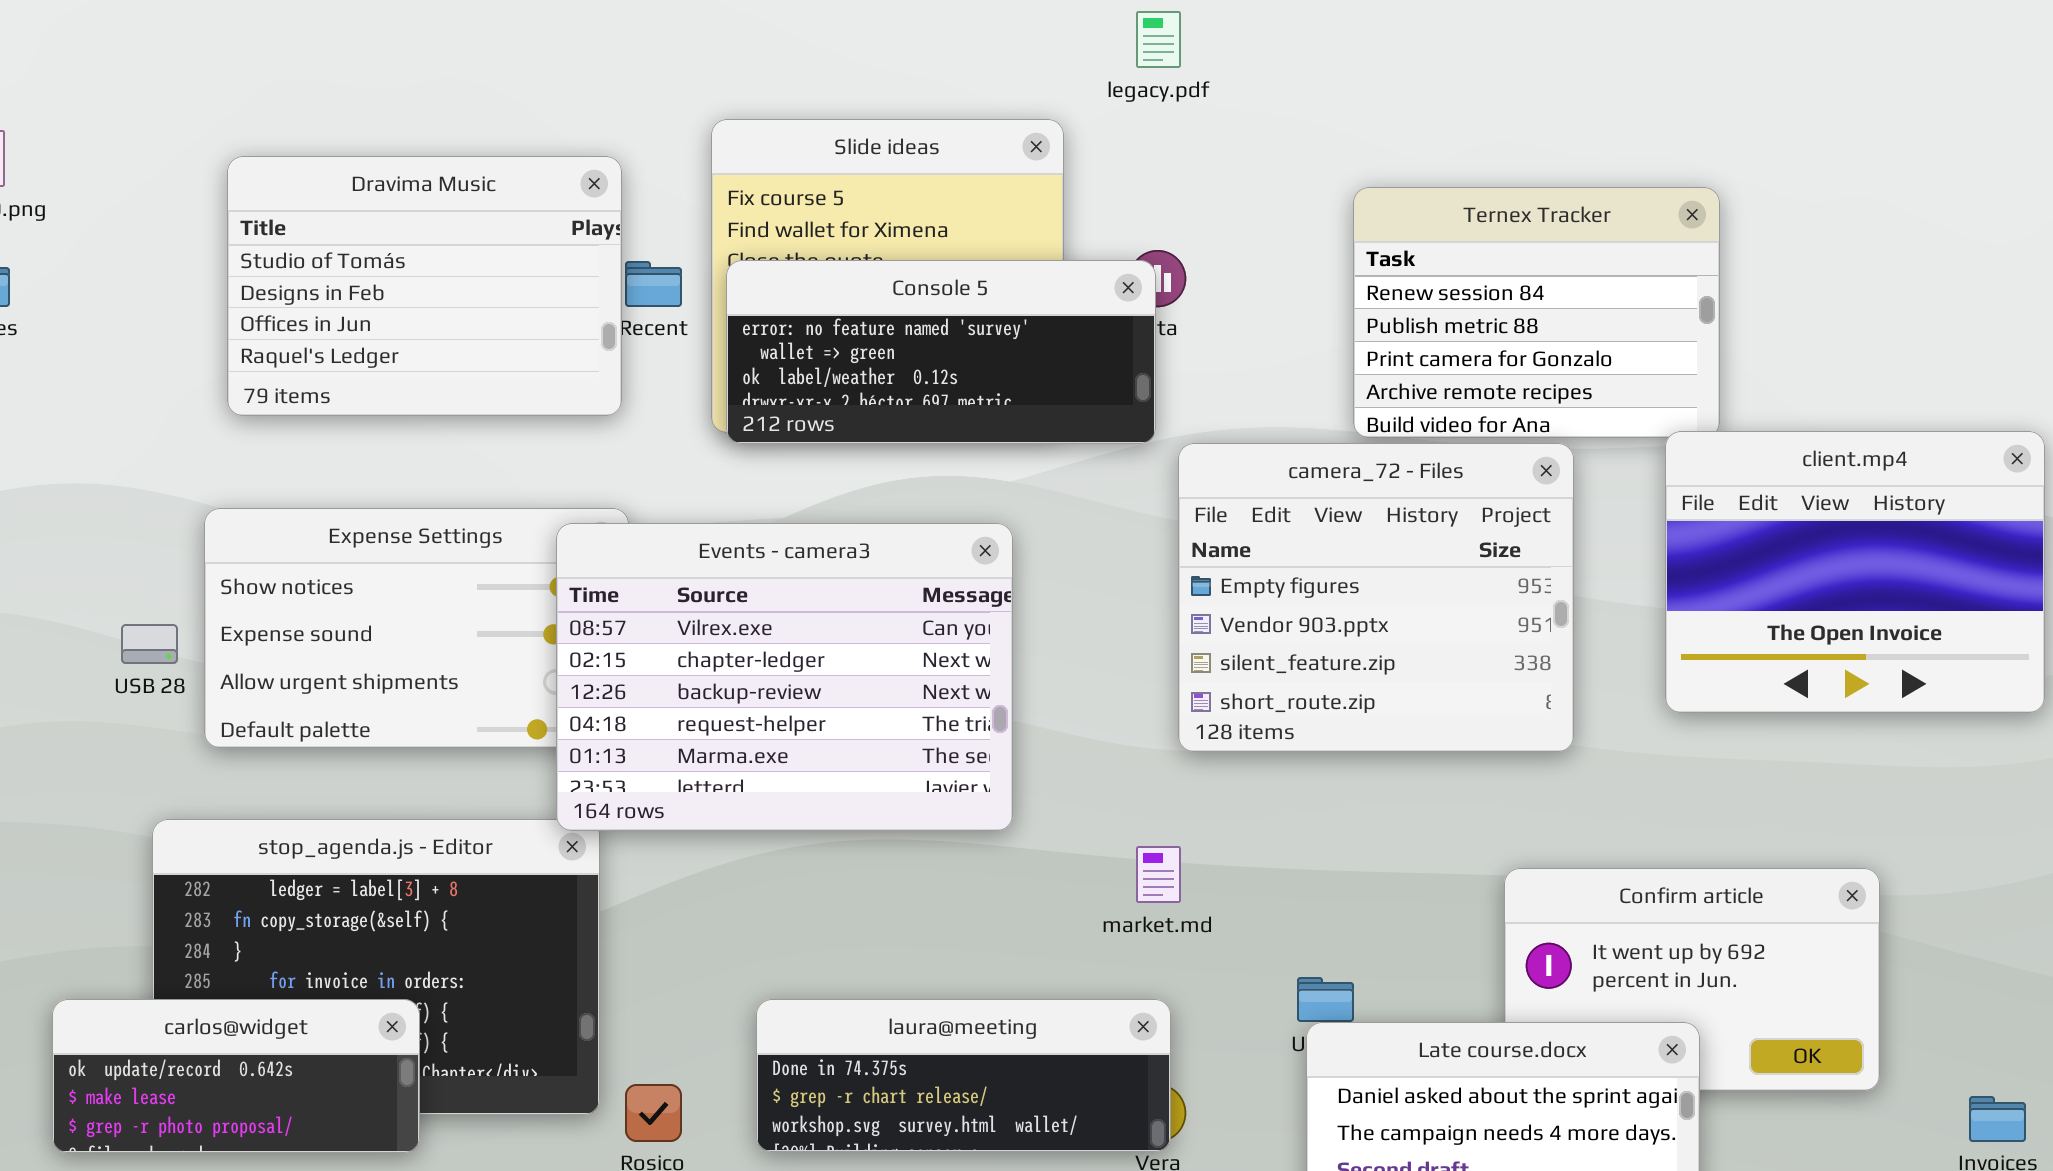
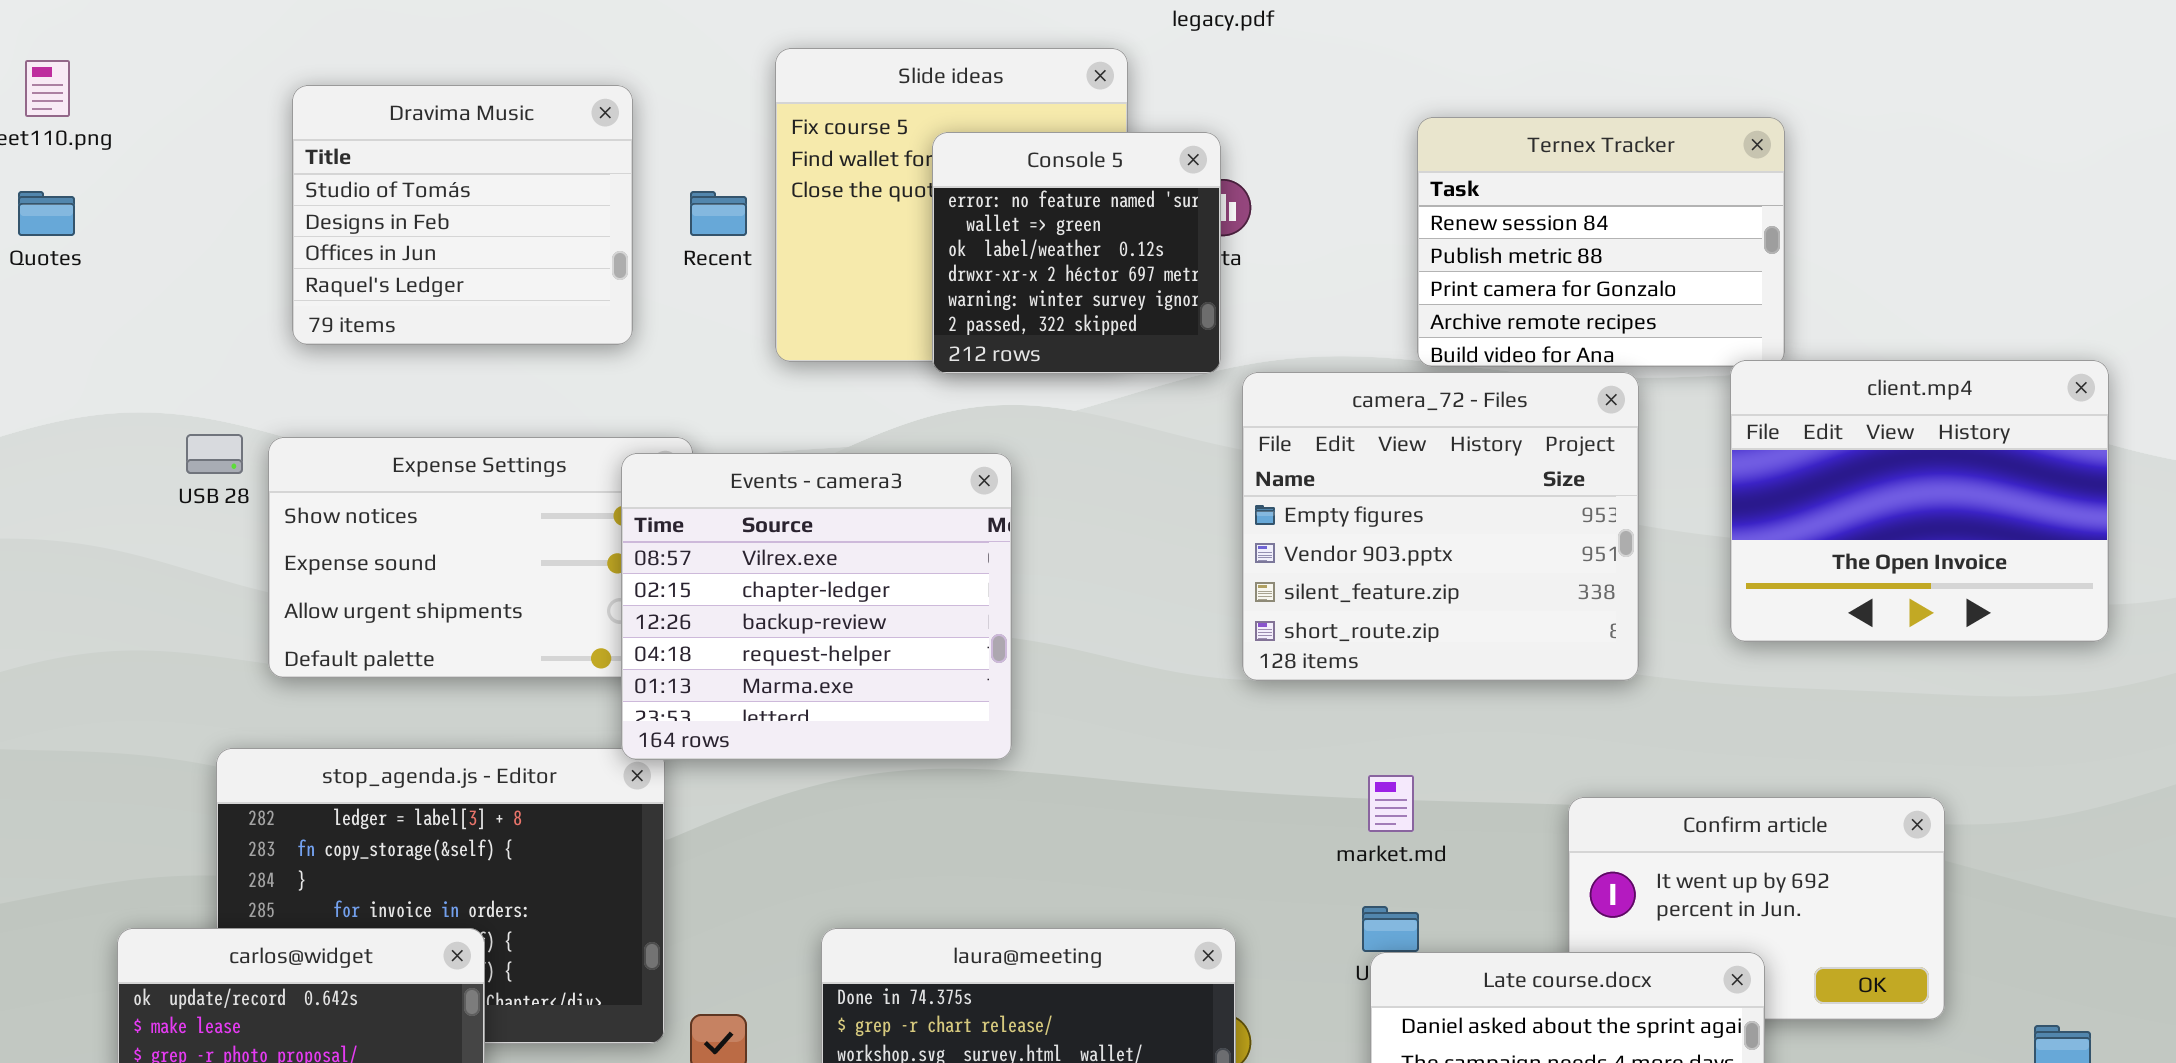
Dravima Music: [227,156,622,416] -> [292,85,633,345], resized
Console 5: [726,260,1156,444] -> [932,132,1221,374], resized
Events - camera3: [556,523,1013,831] -> [621,453,1012,760], resized
USB 28: [121,624,178,664] -> [186,434,243,474], moved
market.md: [1136,846,1181,903] -> [1368,775,1414,832], moved

